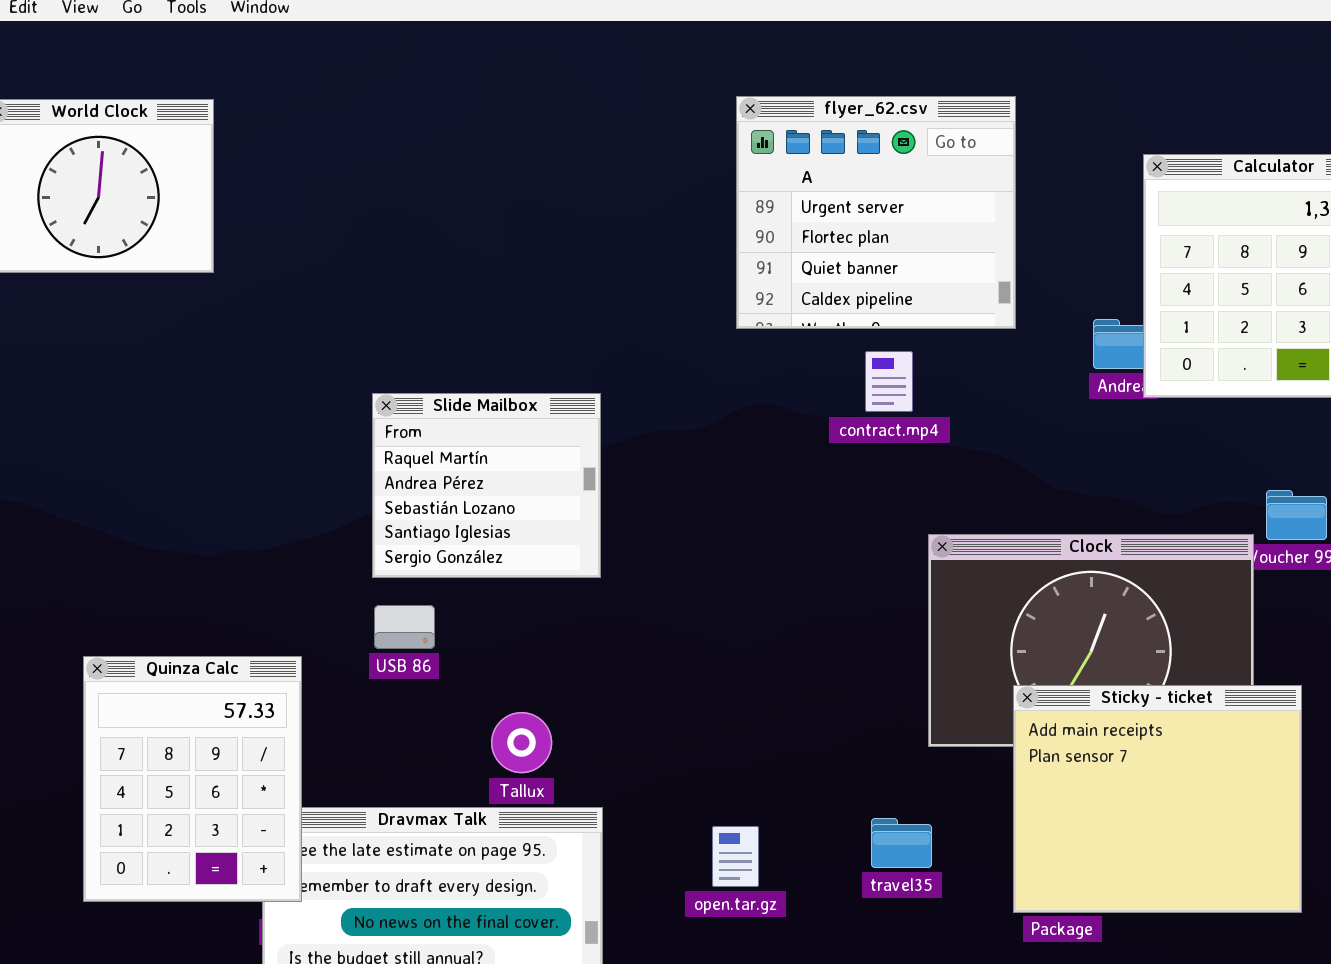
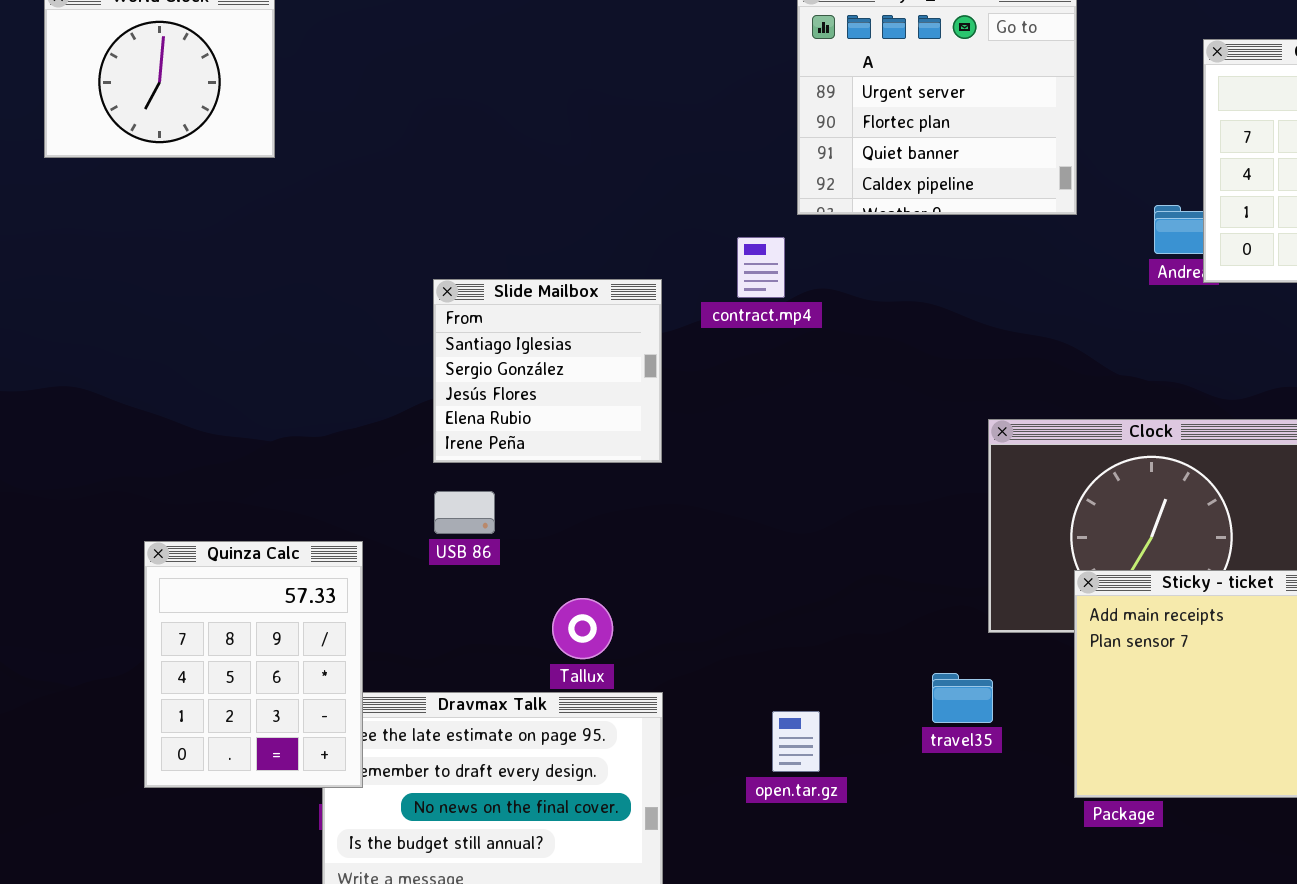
contract.mp4: [865,351,913,412] -> [737,237,785,298], moved
Slide Mailbox: [372,393,601,578] -> [433,279,662,463], scrolled down 3 rows
travel35: [871,818,932,868] -> [932,673,993,723], moved

